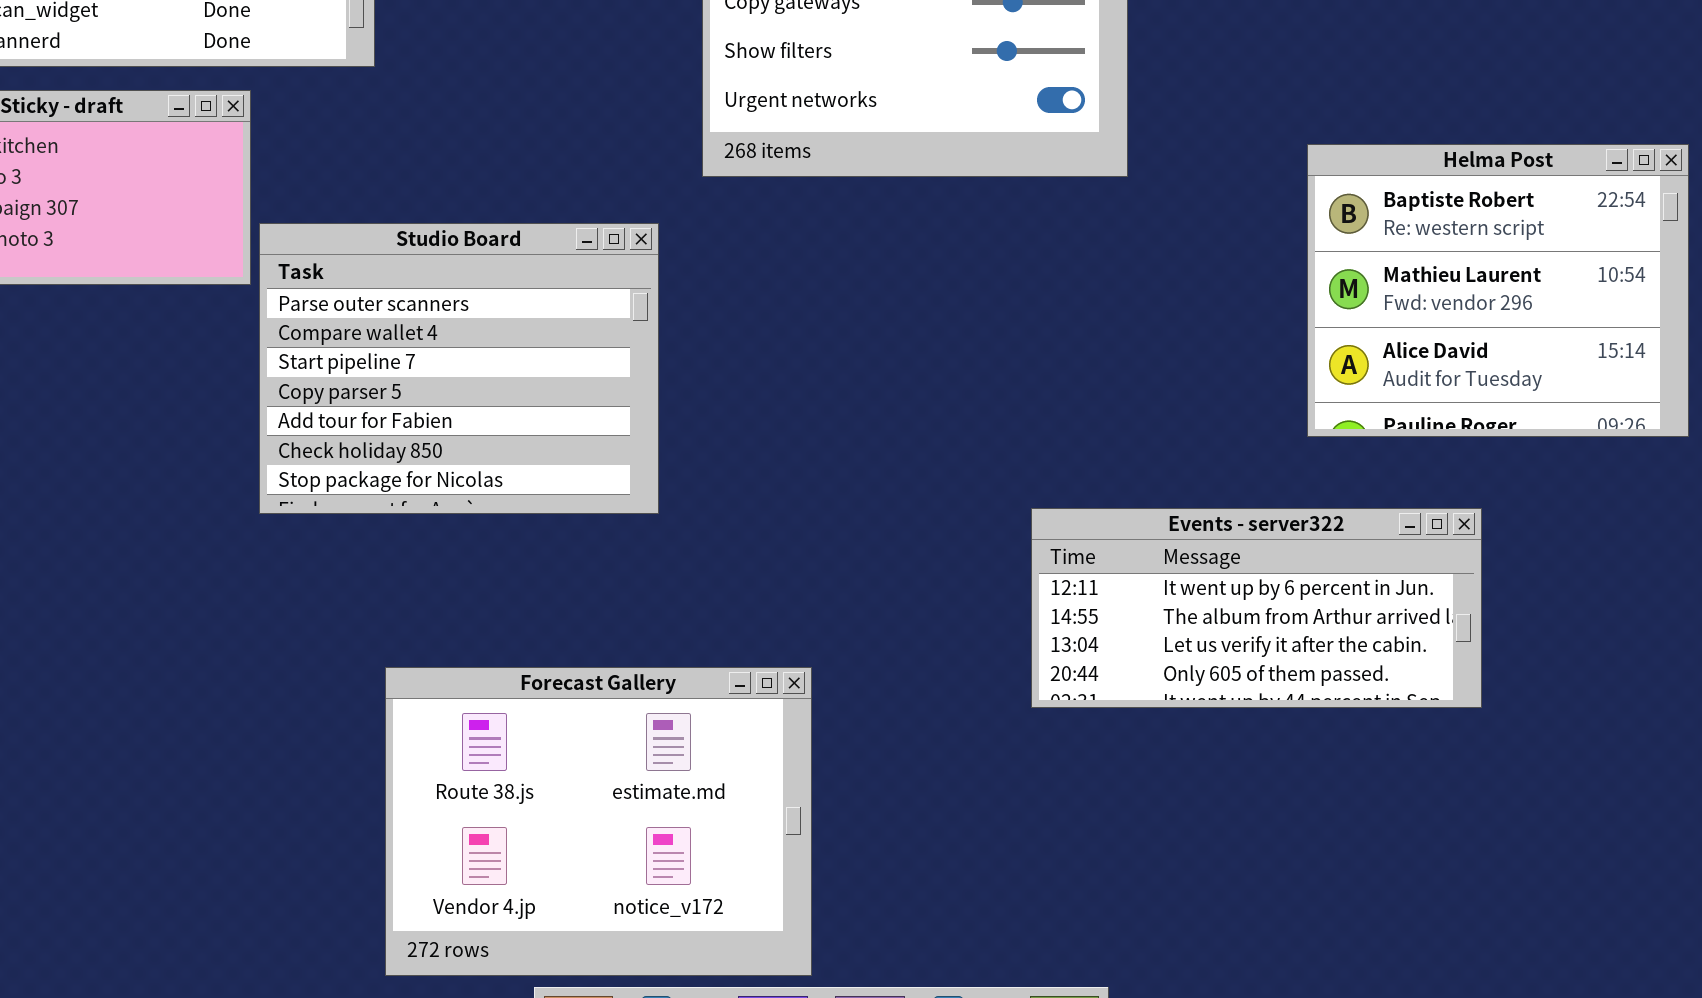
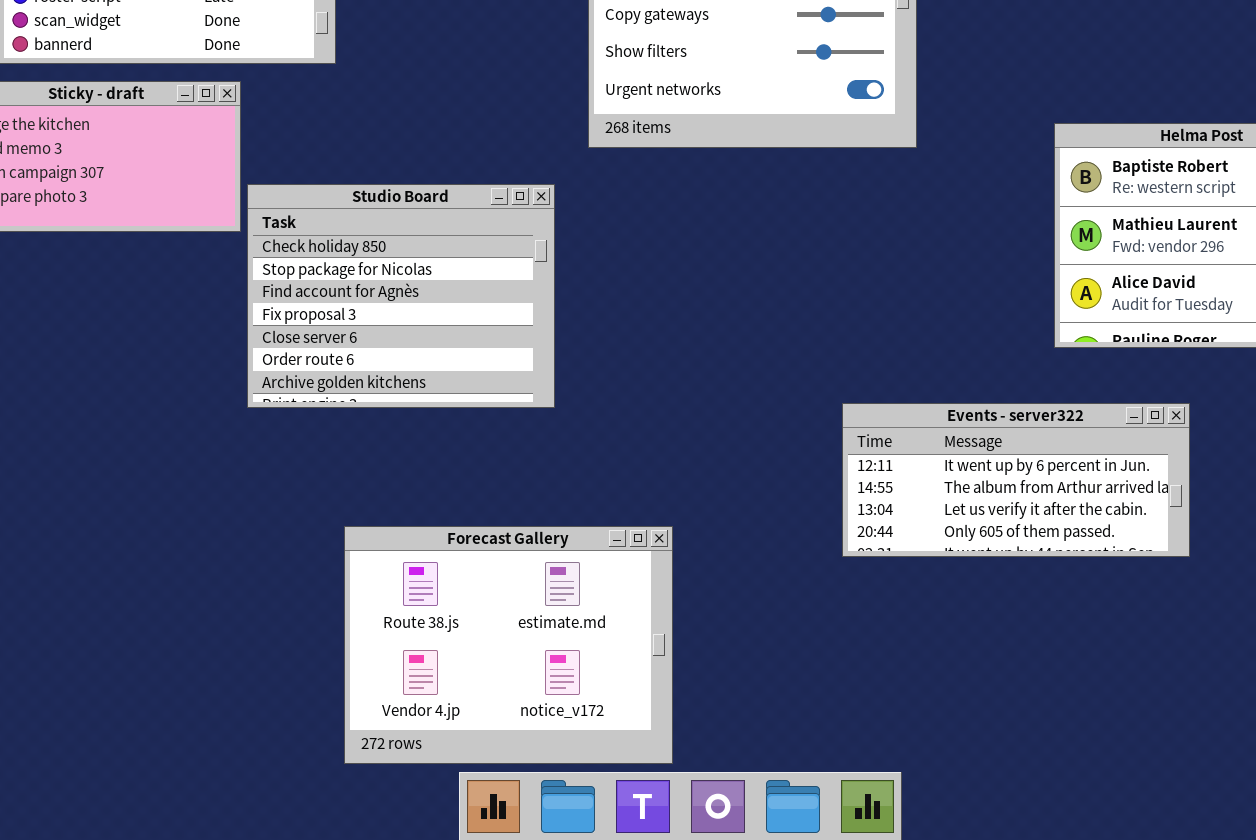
Studio Board: [259,223,659,514] -> [247,184,555,408], scrolled down 5 rows

